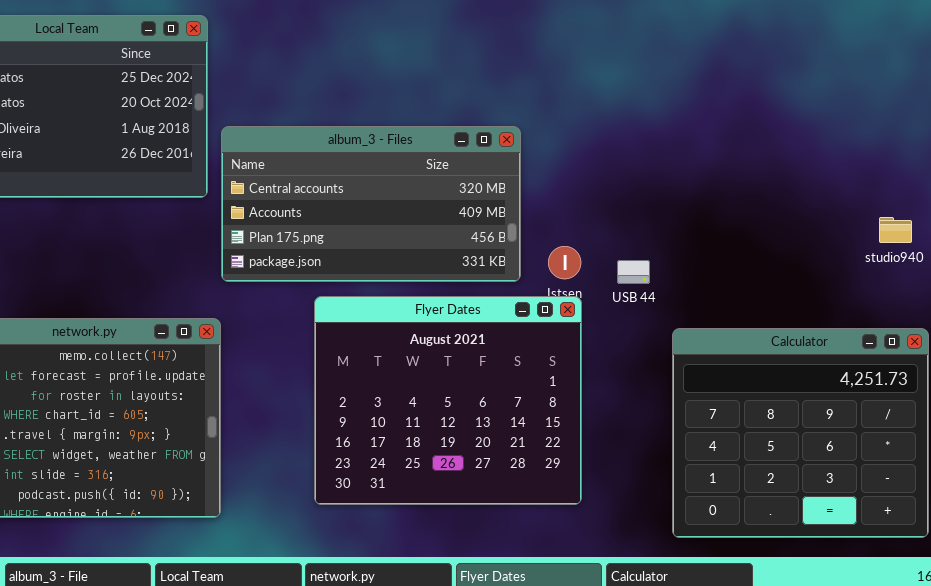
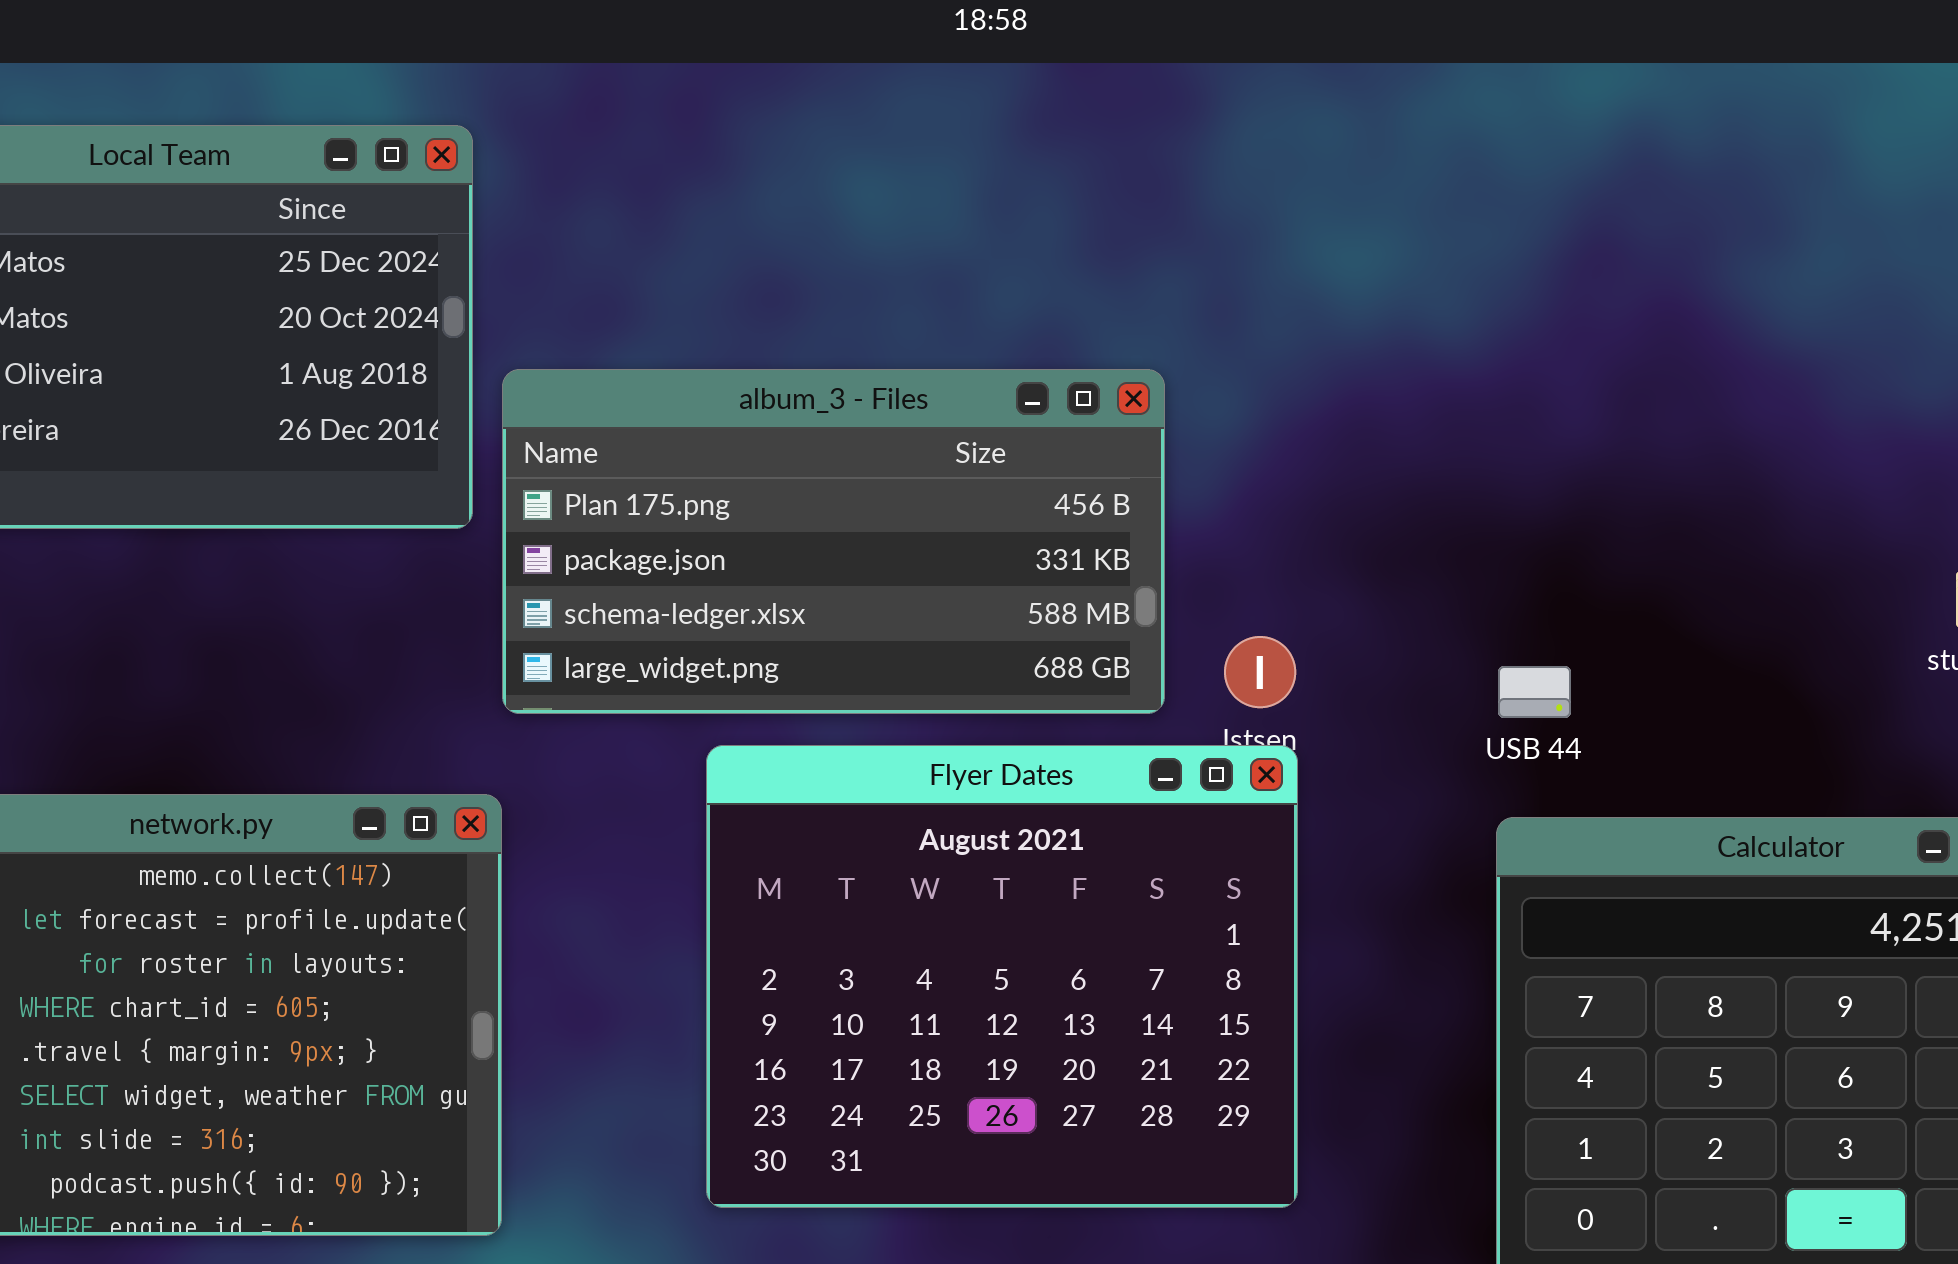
album_3 - Files: [221,126,521,282] -> [502,369,1165,714], scrolled down 2 rows
USB 44: [617,260,650,284] -> [1498,666,1571,718], moved

